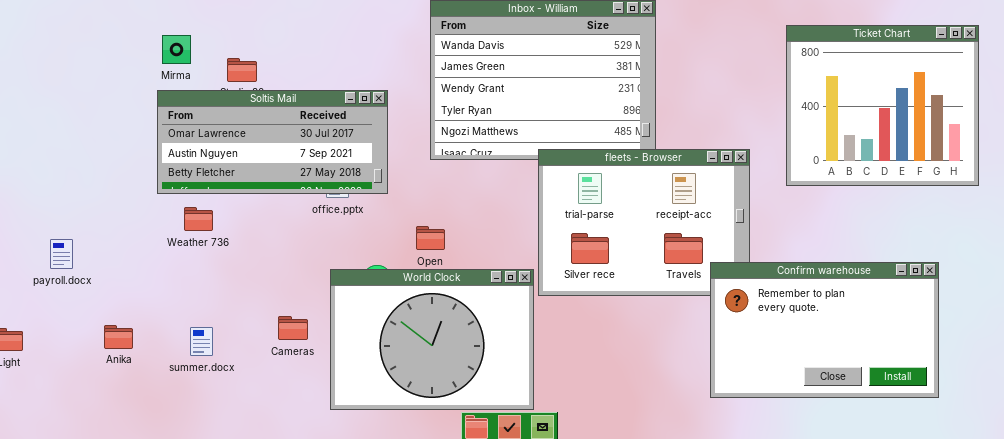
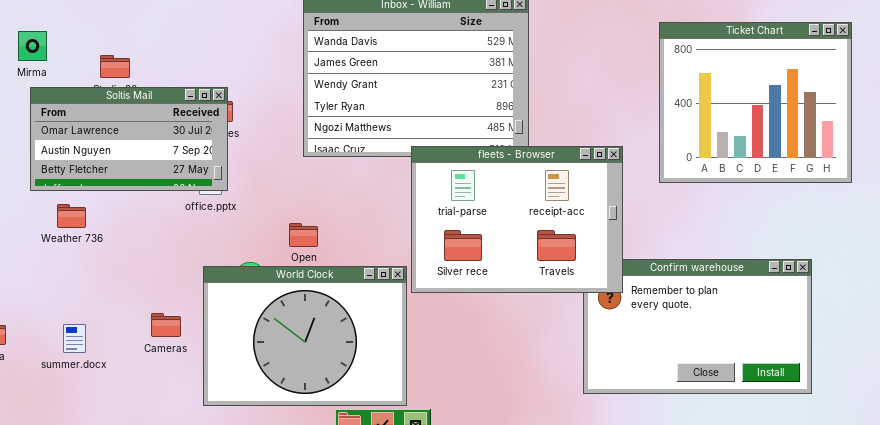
Mirma: [162,35,191,64] -> [18,31,47,61], moved
Soltis Mail: [157,90,388,194] -> [30,87,228,191], resized
fleets - Browser: [538,149,750,296] -> [411,146,623,293], raised

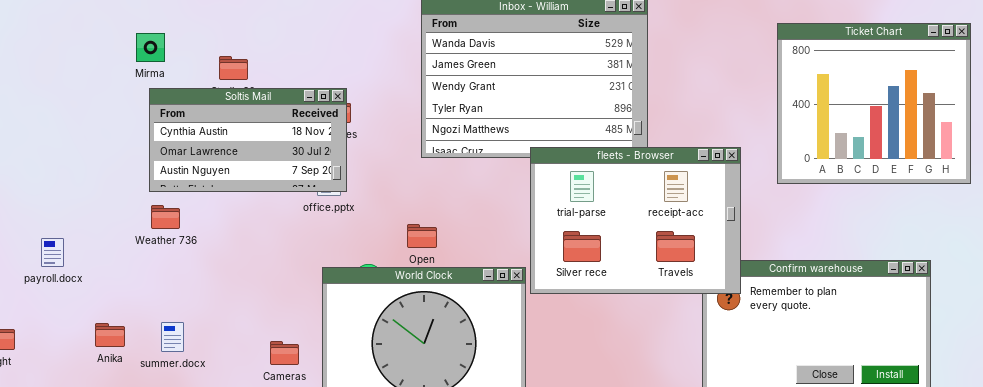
Soltis Mail: [30,87,228,191] -> [149,88,347,192], scrolled up 1 row
Weather 736: [57,204,86,228] -> [151,205,180,229], moved
Cameras: [151,313,181,337] -> [270,341,299,365], moved
summer.docx: [63,324,86,353] -> [161,322,184,352], moved

